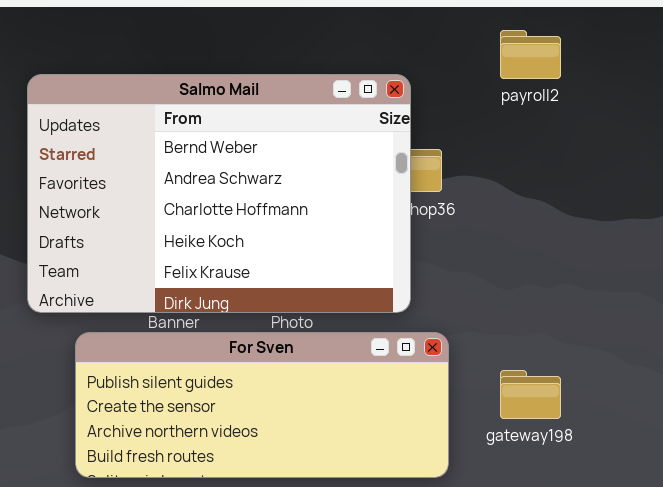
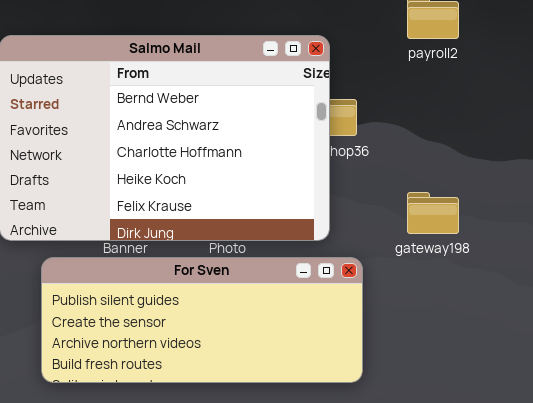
gateway198: [500,370,561,419] -> [407,192,459,234], moved

